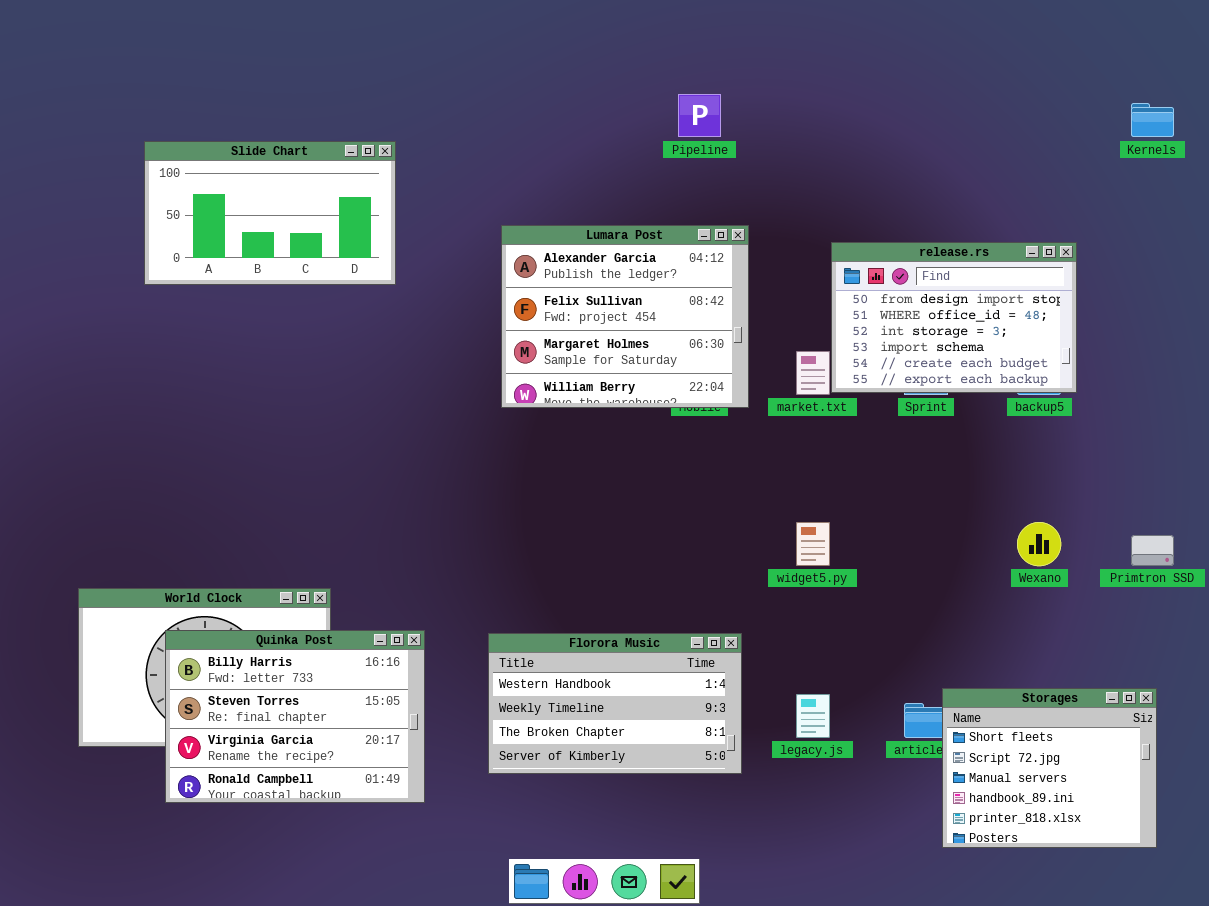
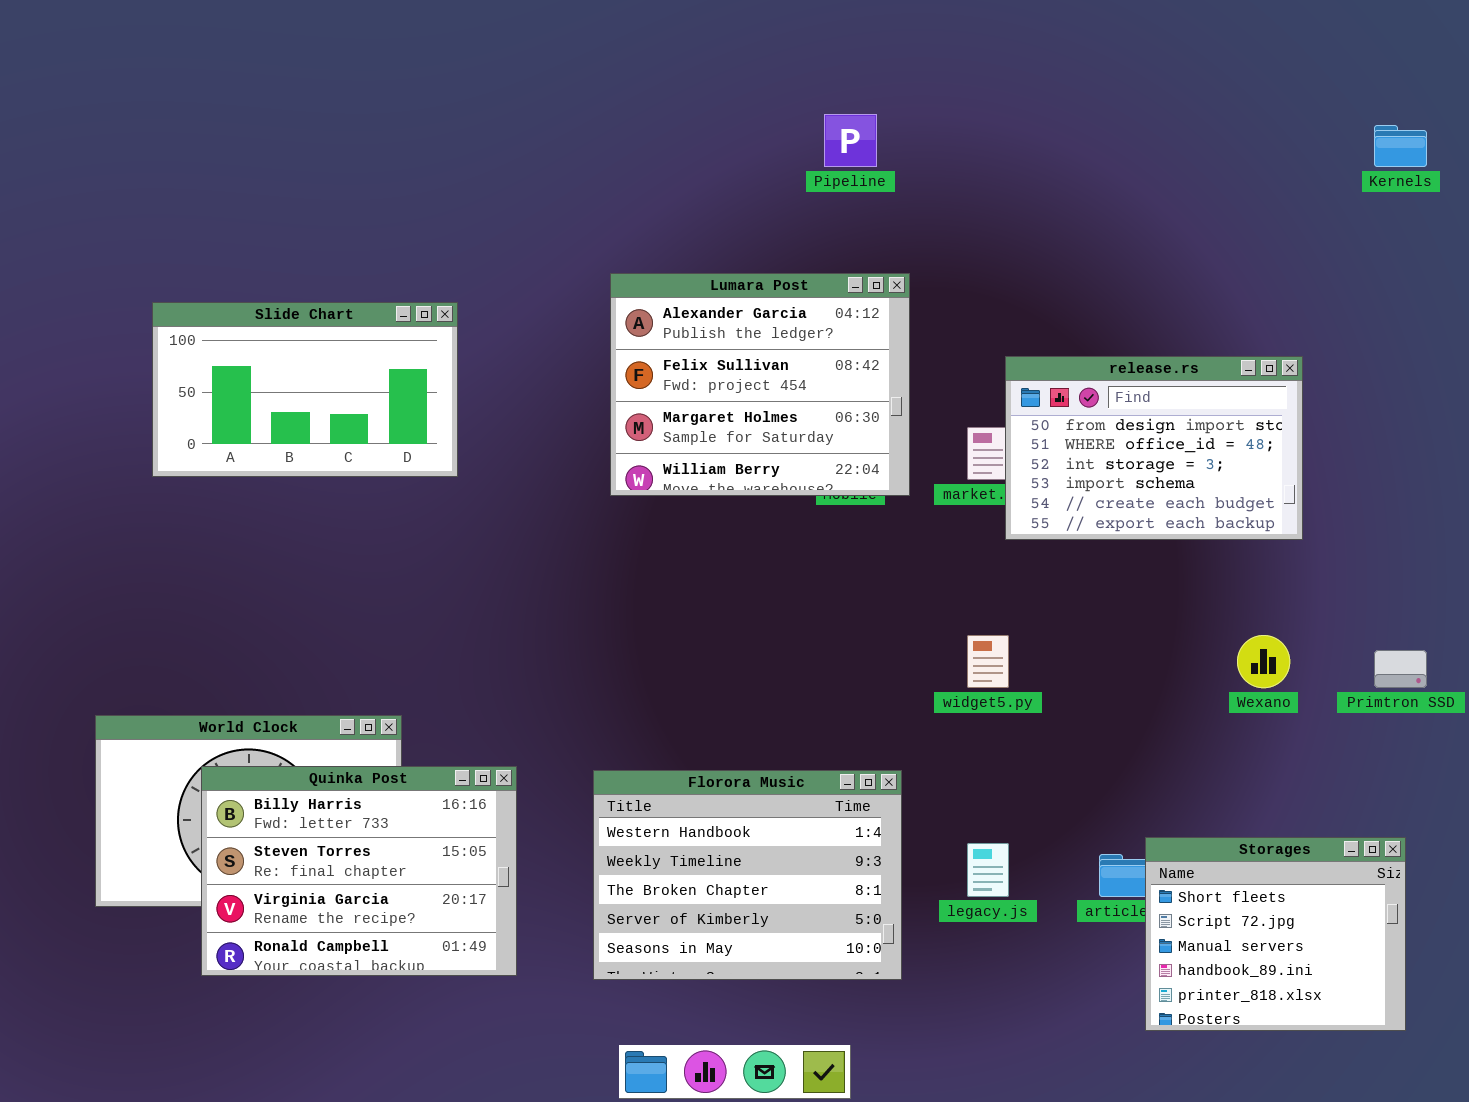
Slide Chart: [144,141,396,285] -> [152,302,458,477], moved
release.rs: [831,242,1077,393] -> [1005,356,1303,540], moved
Florora Music: [488,633,742,774] -> [593,770,902,980], resized

